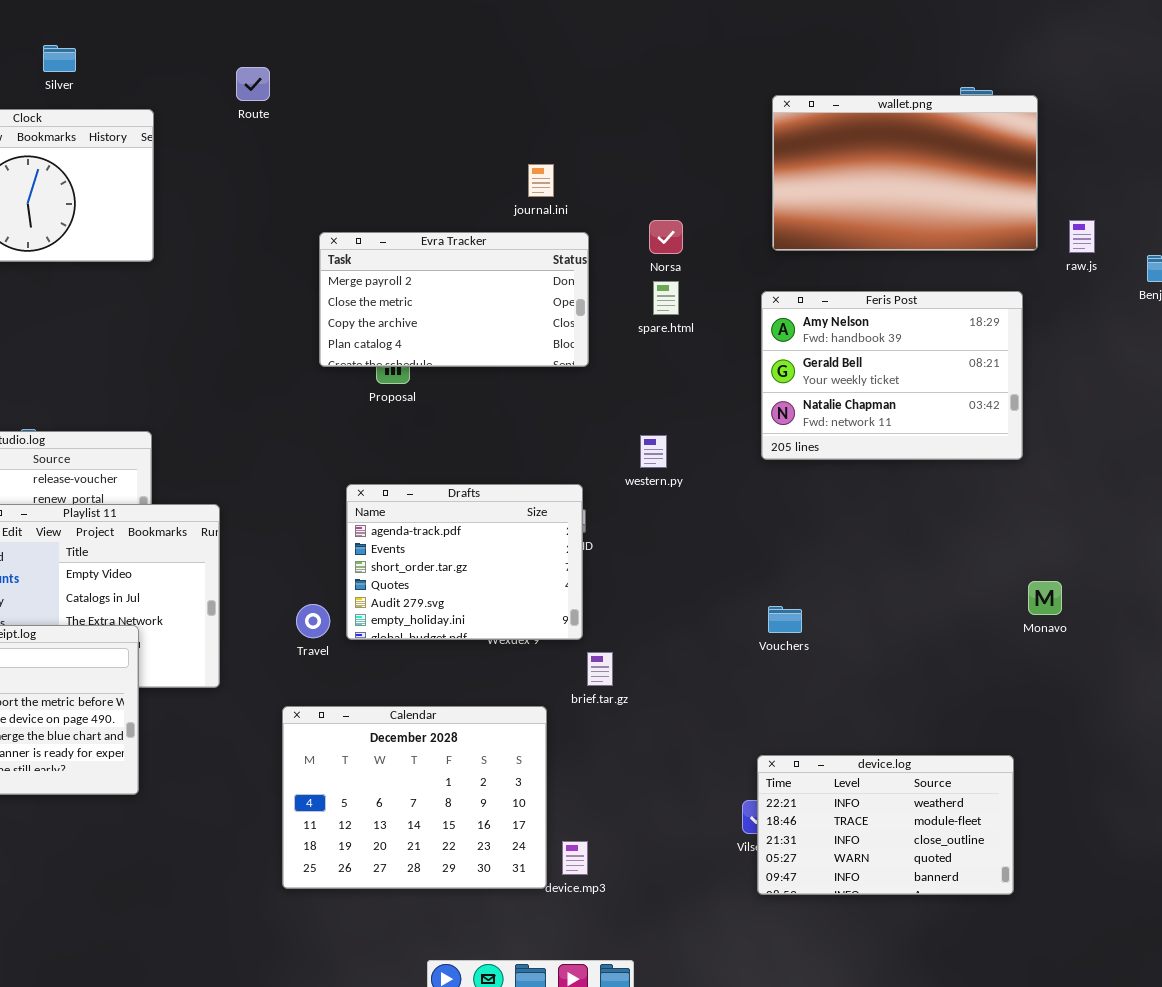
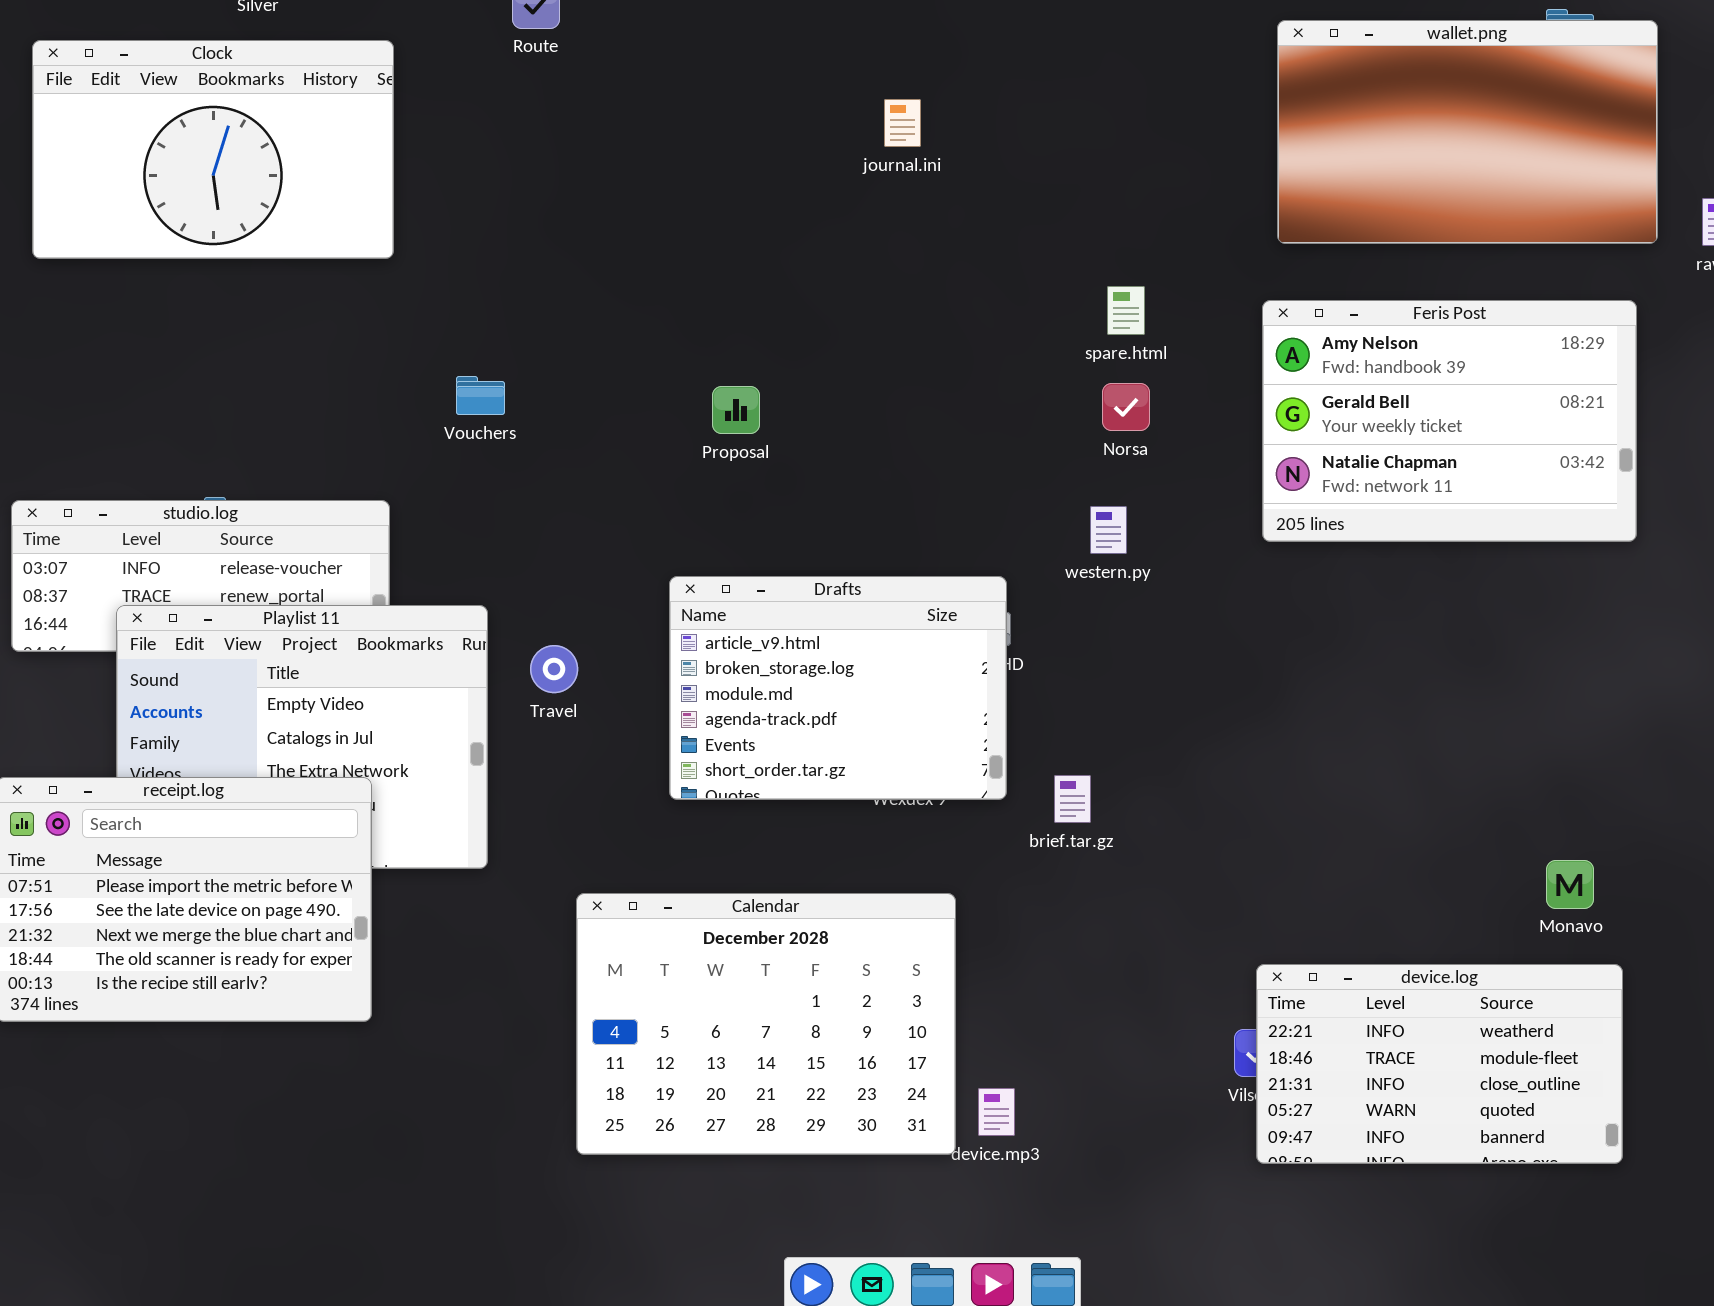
journal.ini: [528,164,554,197] -> [884,99,921,147], moved
Norsa: [649,220,683,254] -> [1102,383,1150,431], moved
Evra Tracker: [319,232,589,367] -> none, closed
Drafts: [346,484,583,640] -> [669,576,1007,800], scrolled up 3 rows
Monavo: [1028,581,1062,615] -> [1546,860,1594,909], moved
Travel: [296,604,330,638] -> [530,645,578,693], moved
Vouchers: [768,606,802,633] -> [456,376,505,415], moved
brief.tar.gz: [587,652,613,686] -> [1054,775,1091,823], moved

